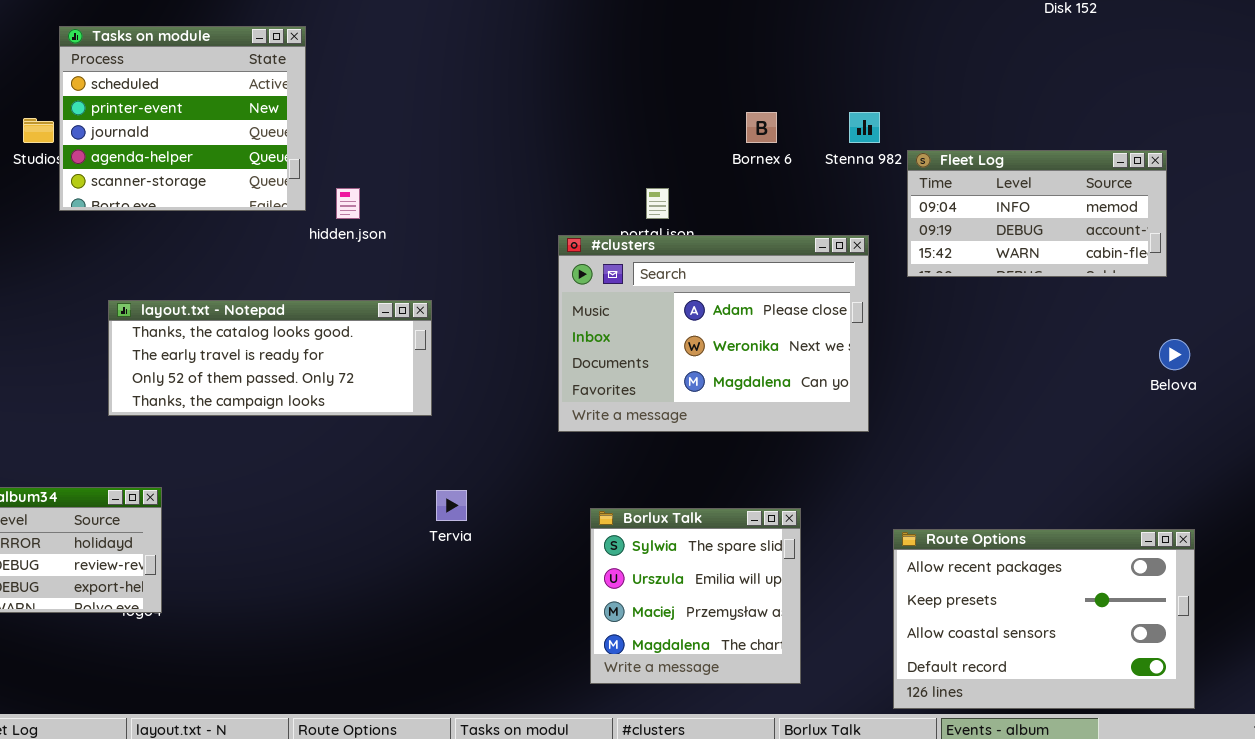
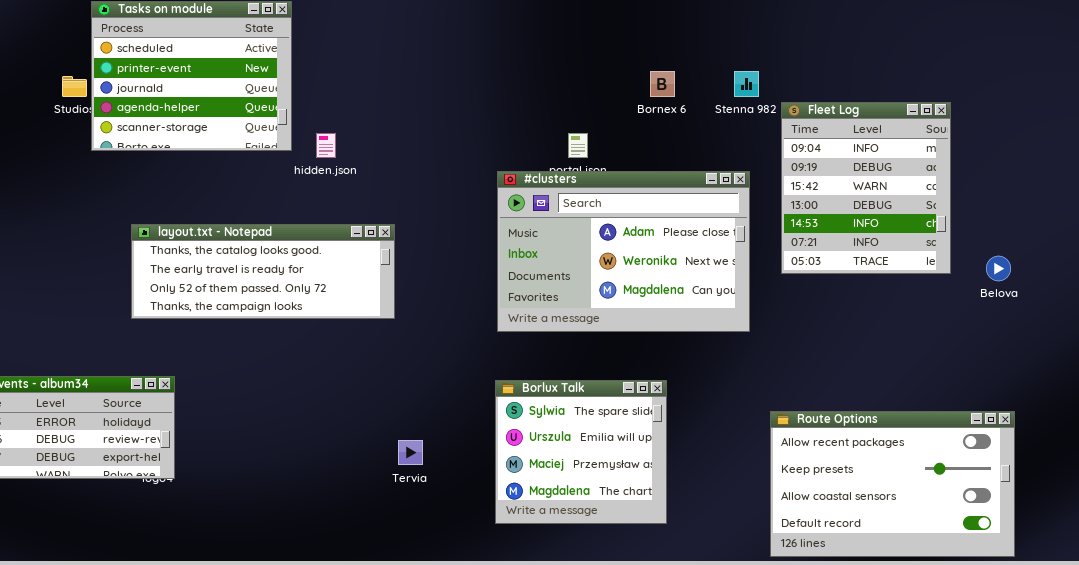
Fleet Log: [907,150,1167,277] -> [781,102,951,274], resized
Tervia: [436,490,467,521] -> [398,440,423,465], moved
Borlux Talk: [590,508,801,684] -> [495,380,667,524], moved

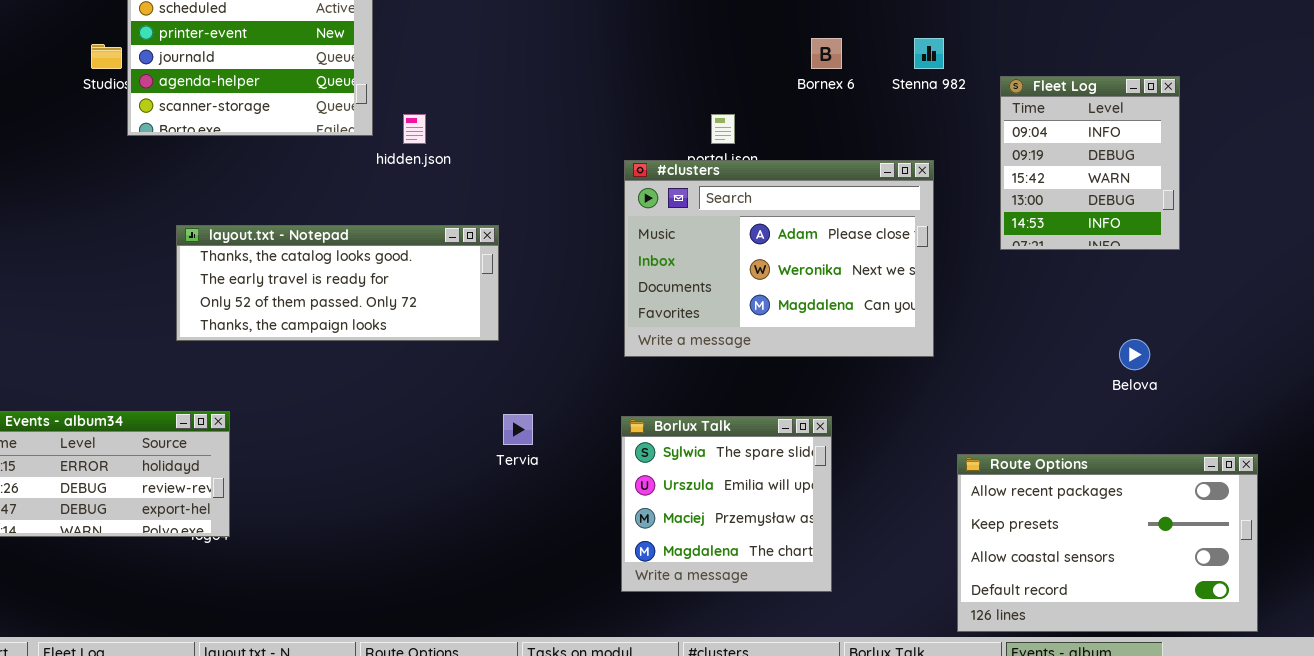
Fleet Log: [781,102,951,274] -> [1000,76,1180,250], resized
Belova: [986,256,1011,281] -> [1119,339,1150,370], moved
Tervia: [398,440,423,465] -> [503,414,533,445], moved

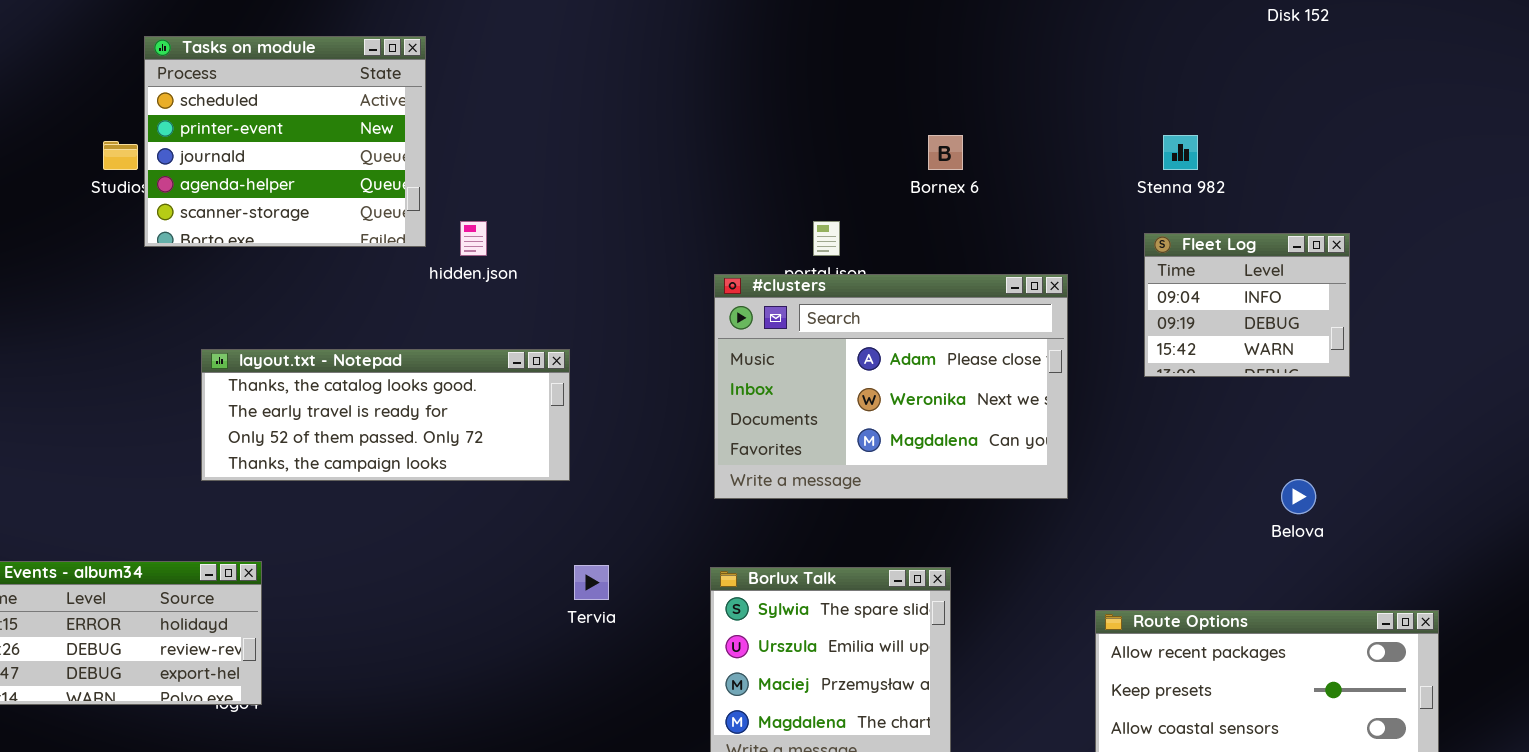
Stenna 982: [914,38,944,69] -> [1163,135,1198,170], moved
Fleet Log: [1000,76,1180,250] -> [1144,233,1350,377], resized

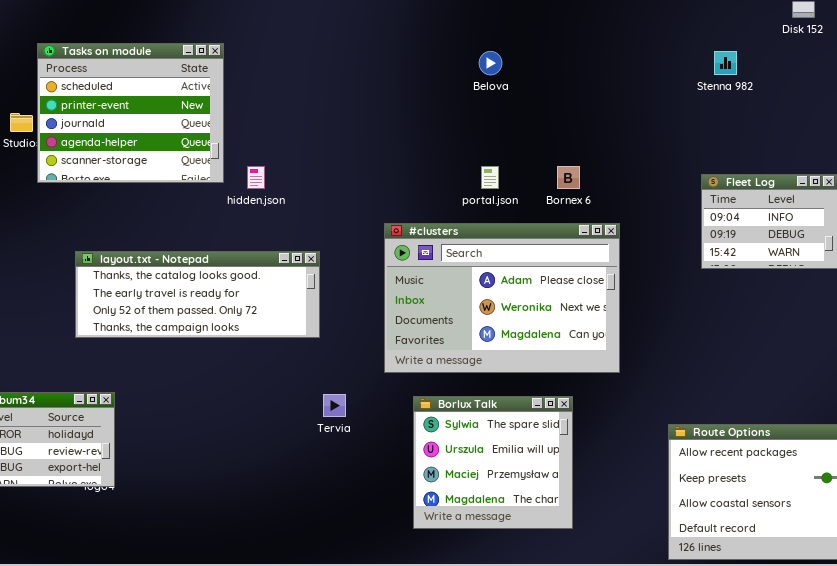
Bornex 6: [928,135,963,170] -> [557,166,580,189], moved
Stenna 982: [1163,135,1198,170] -> [714,51,737,75], moved
#clusters: [714,274,1068,499] -> [384,223,620,373], moved
Belova: [1281,479,1316,514] -> [479,51,502,75], moved

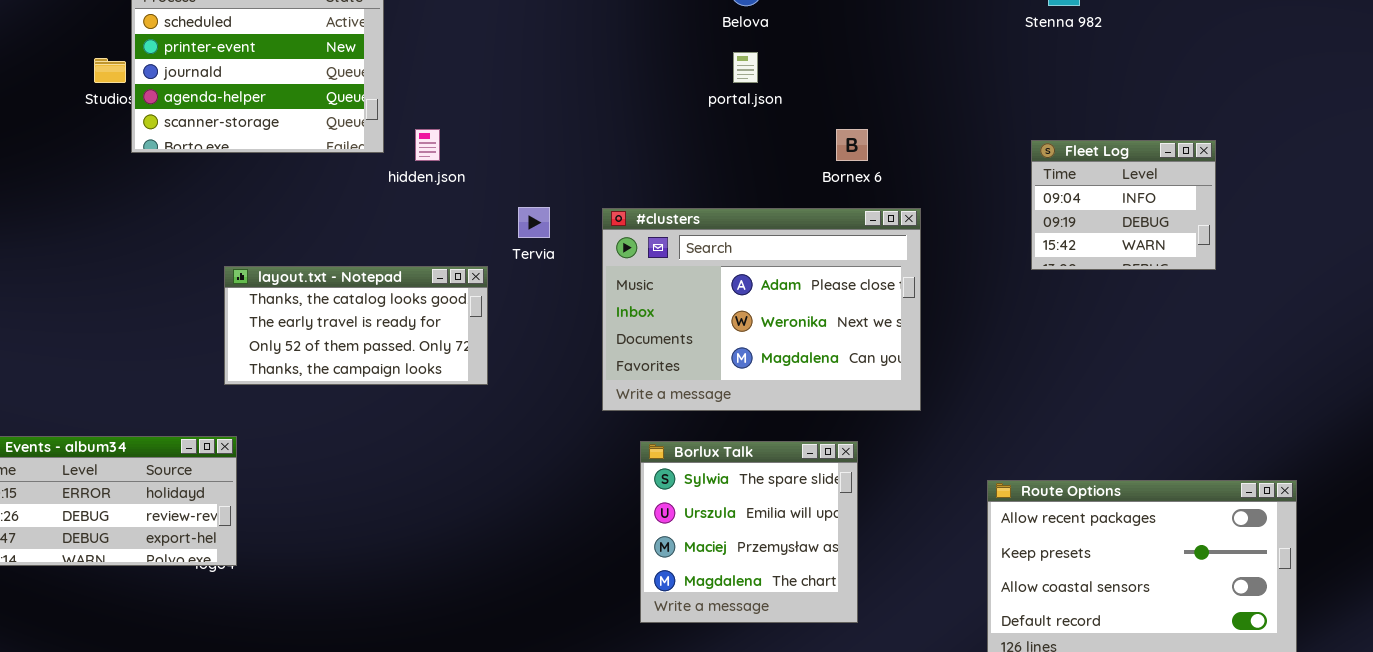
portal.json: [481,166,499,189] -> [733,52,758,83], moved
layout.txt - Notepad: [75,251,320,338] -> [224,266,488,385], moved, resized
Tervia: [323,394,346,417] -> [518,207,550,238], moved

